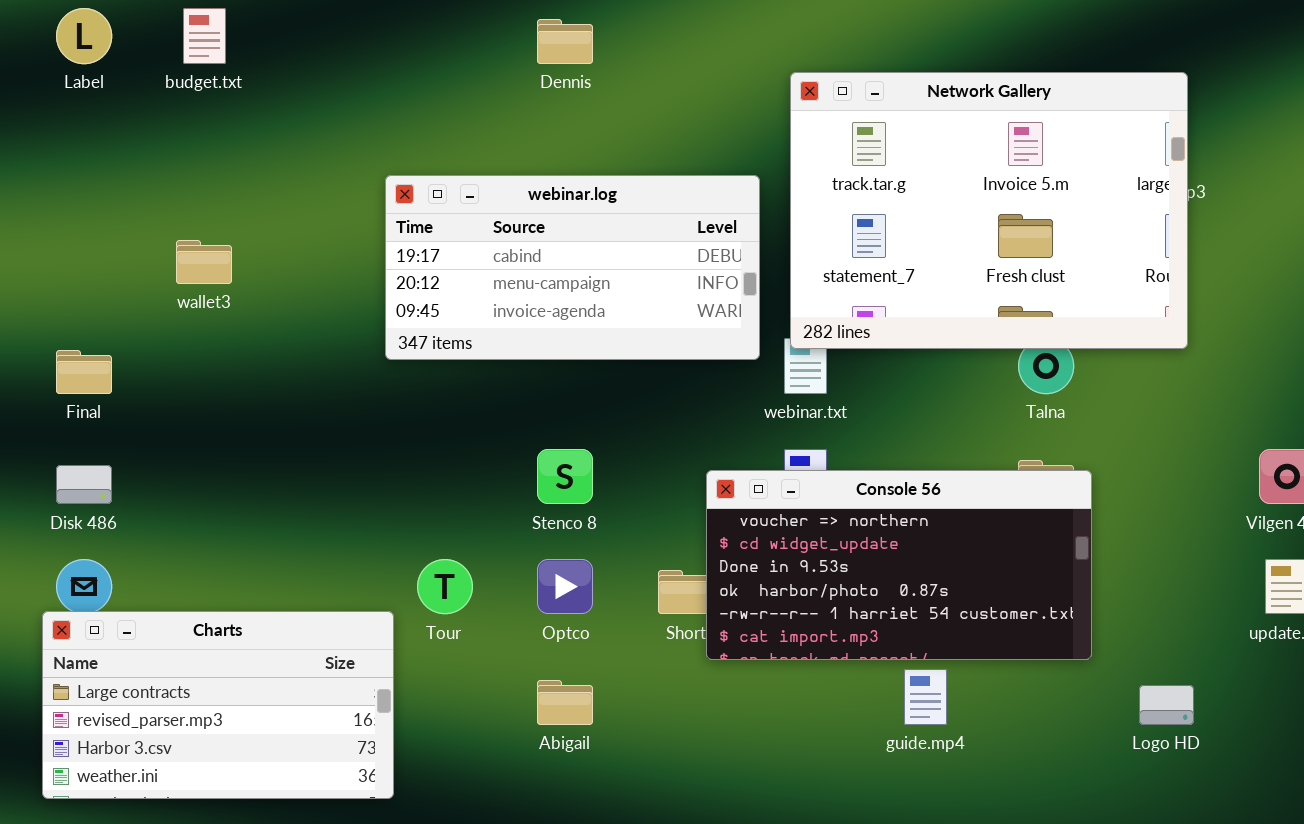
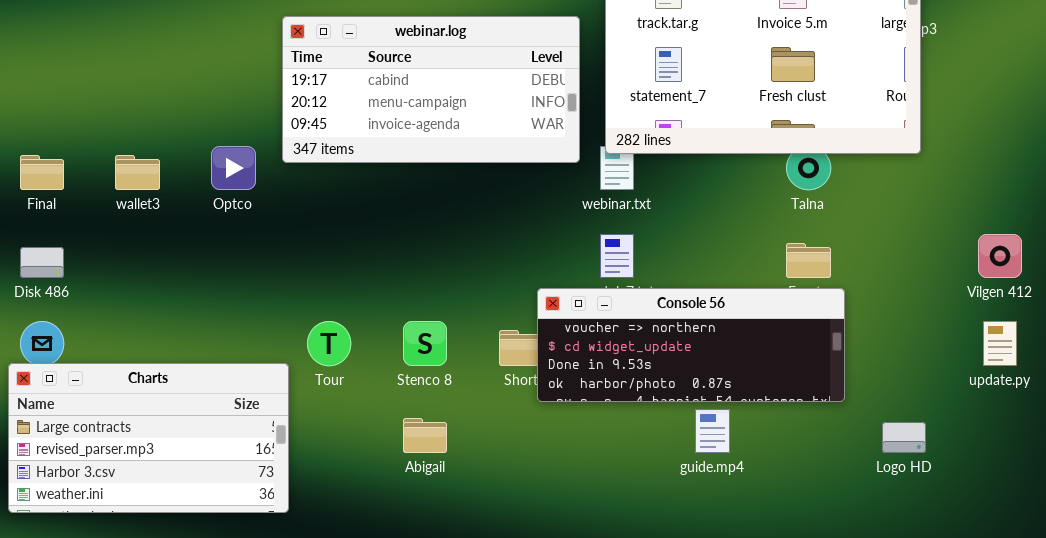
wallet3: [176,240,232,284] -> [115,155,160,190], moved
Stenco 8: [537,449,593,504] -> [403,321,447,366], moved
Console 56: [706,470,1092,660] -> [537,288,845,402], resized
Optco: [537,559,593,614] -> [211,146,256,190], moved

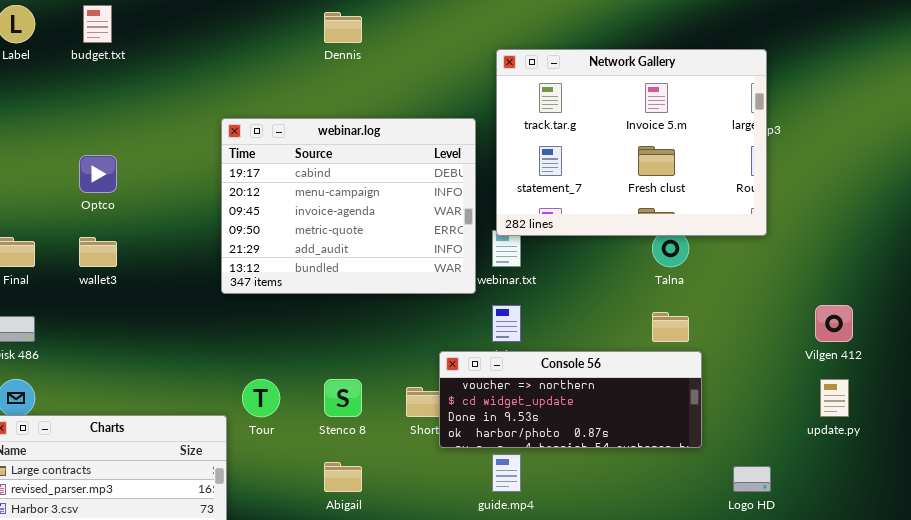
webinar.log: [282,16,580,163] -> [221,118,476,294], resized
Optco: [211,146,256,190] -> [79,155,117,193], moved
guide.mp4: [695,409,730,453] -> [492,454,521,492], moved

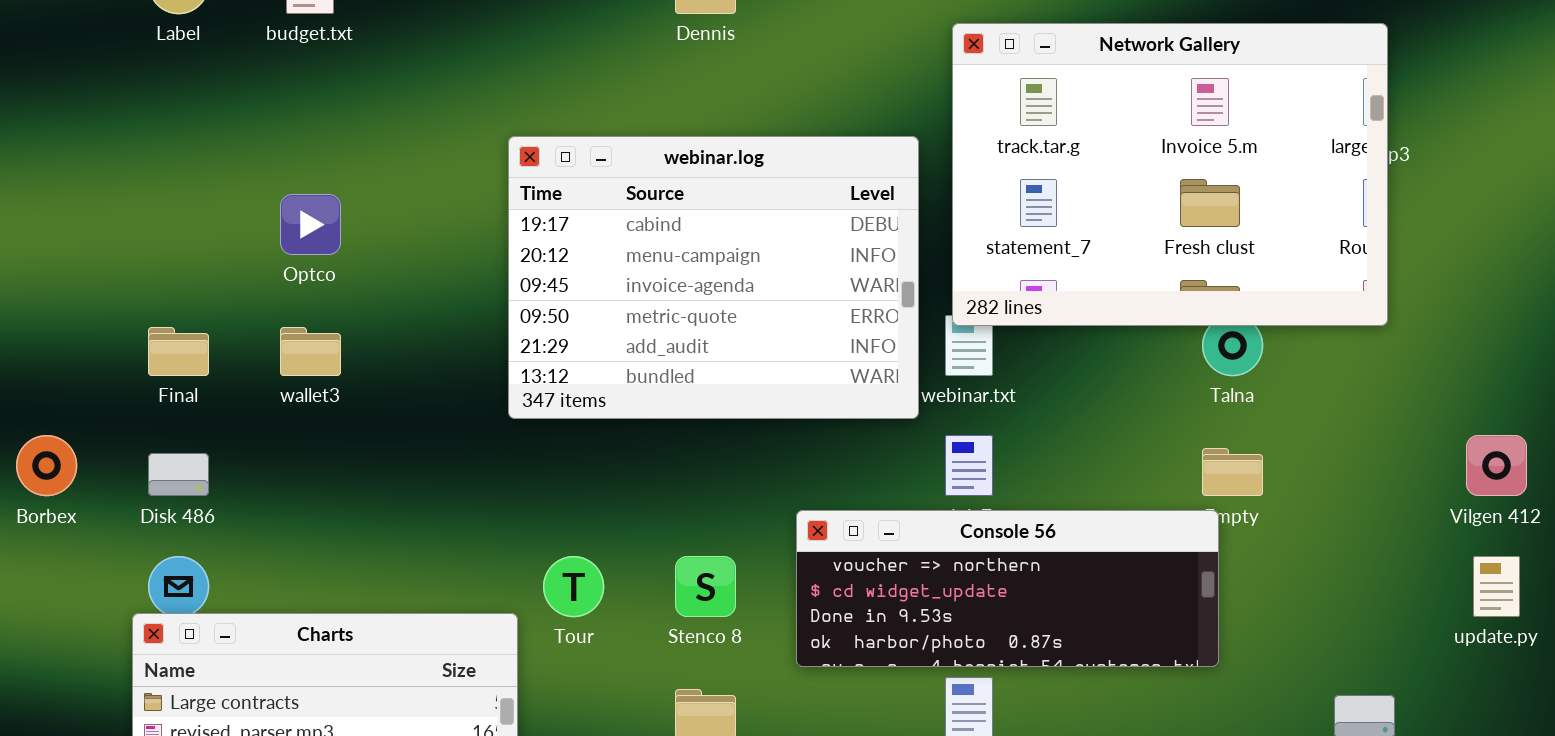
Console 56: [439,351,702,448] -> [796,510,1219,667], moved

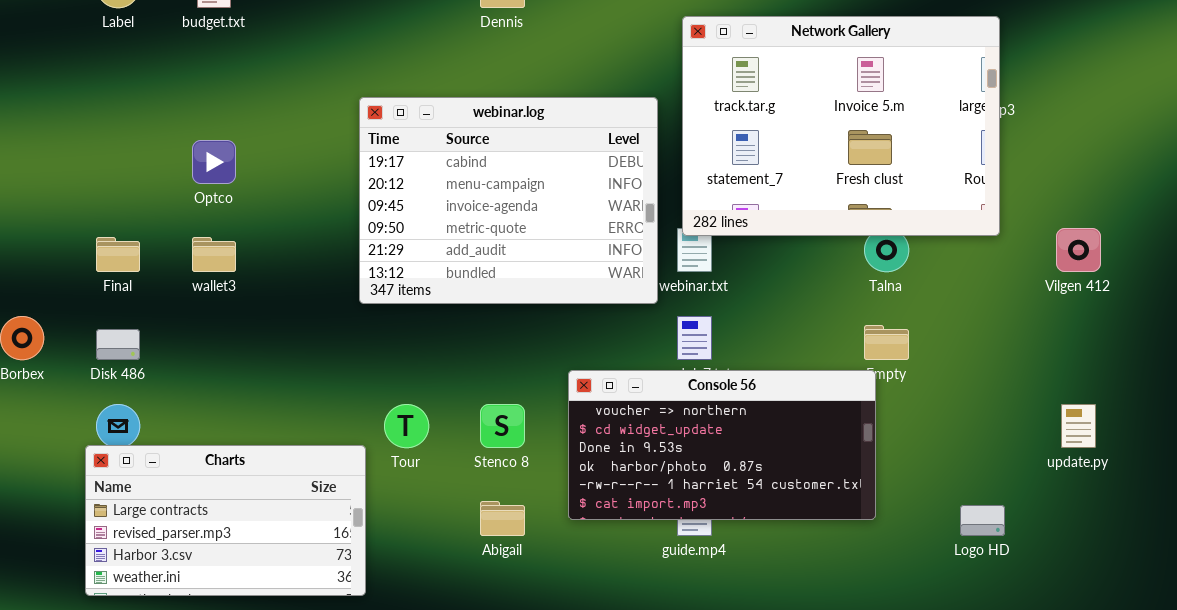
Vilgen 412: [1466,435,1527,496] -> [1056,228,1101,272], moved
Console 56: [796,510,1219,667] -> [568,370,876,520], resized

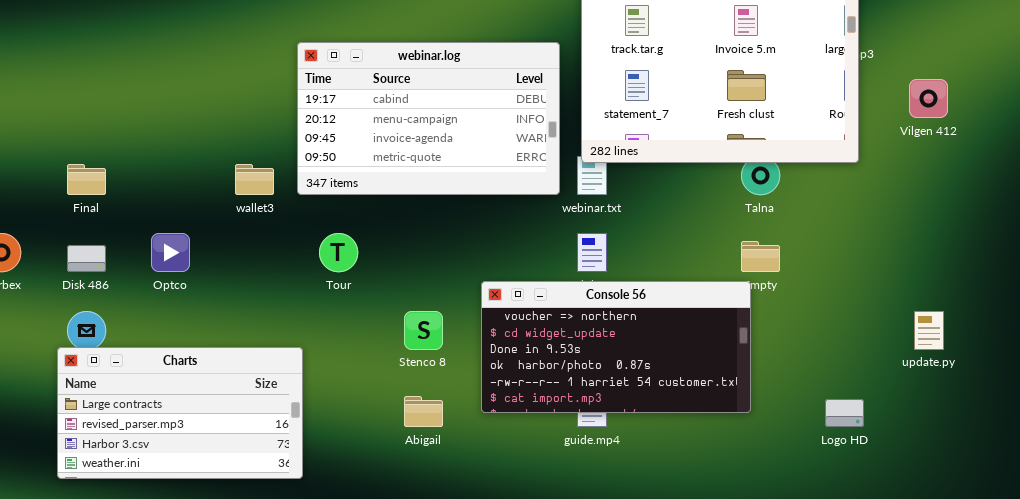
webinar.log: [359,97,658,304] -> [297,42,560,195], resized
Optco: [192,140,236,184] -> [151,233,190,272], moved
Vilgen 412: [1056,228,1101,272] -> [909,79,948,118], moved
wallet3: [192,237,236,272] -> [235,164,274,195], moved
Tour: [384,404,429,448] -> [319,233,358,272], moved

